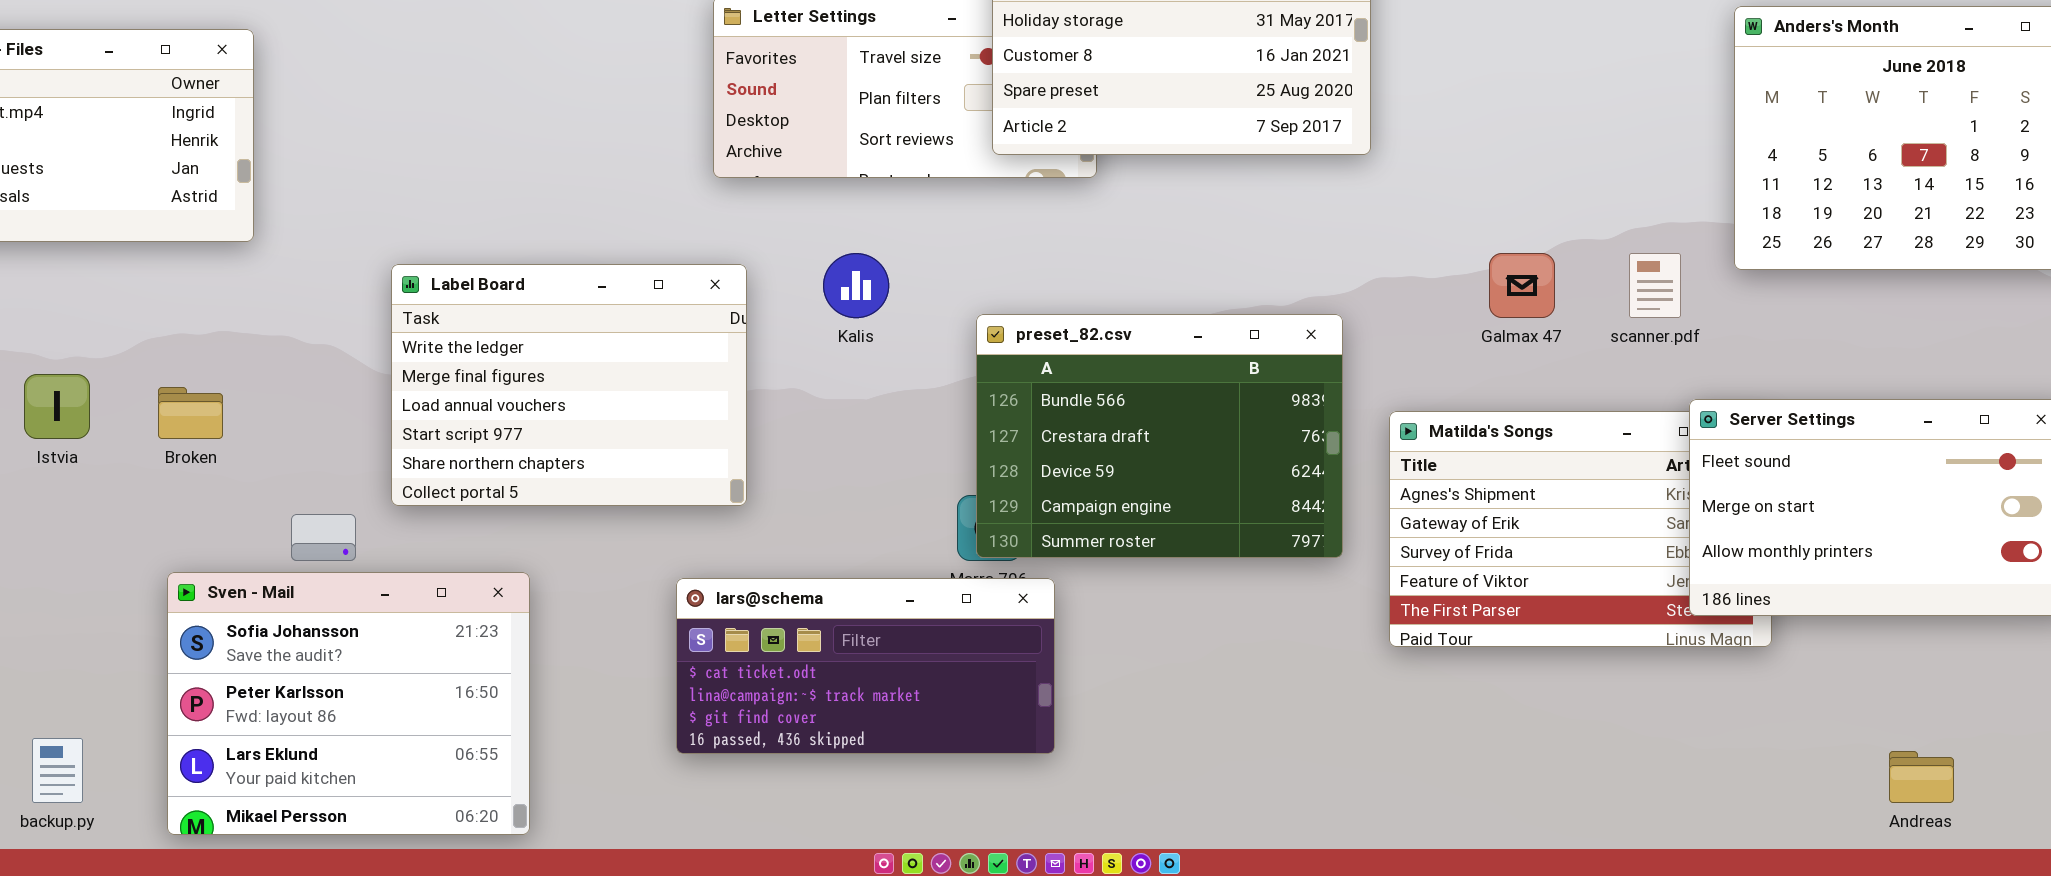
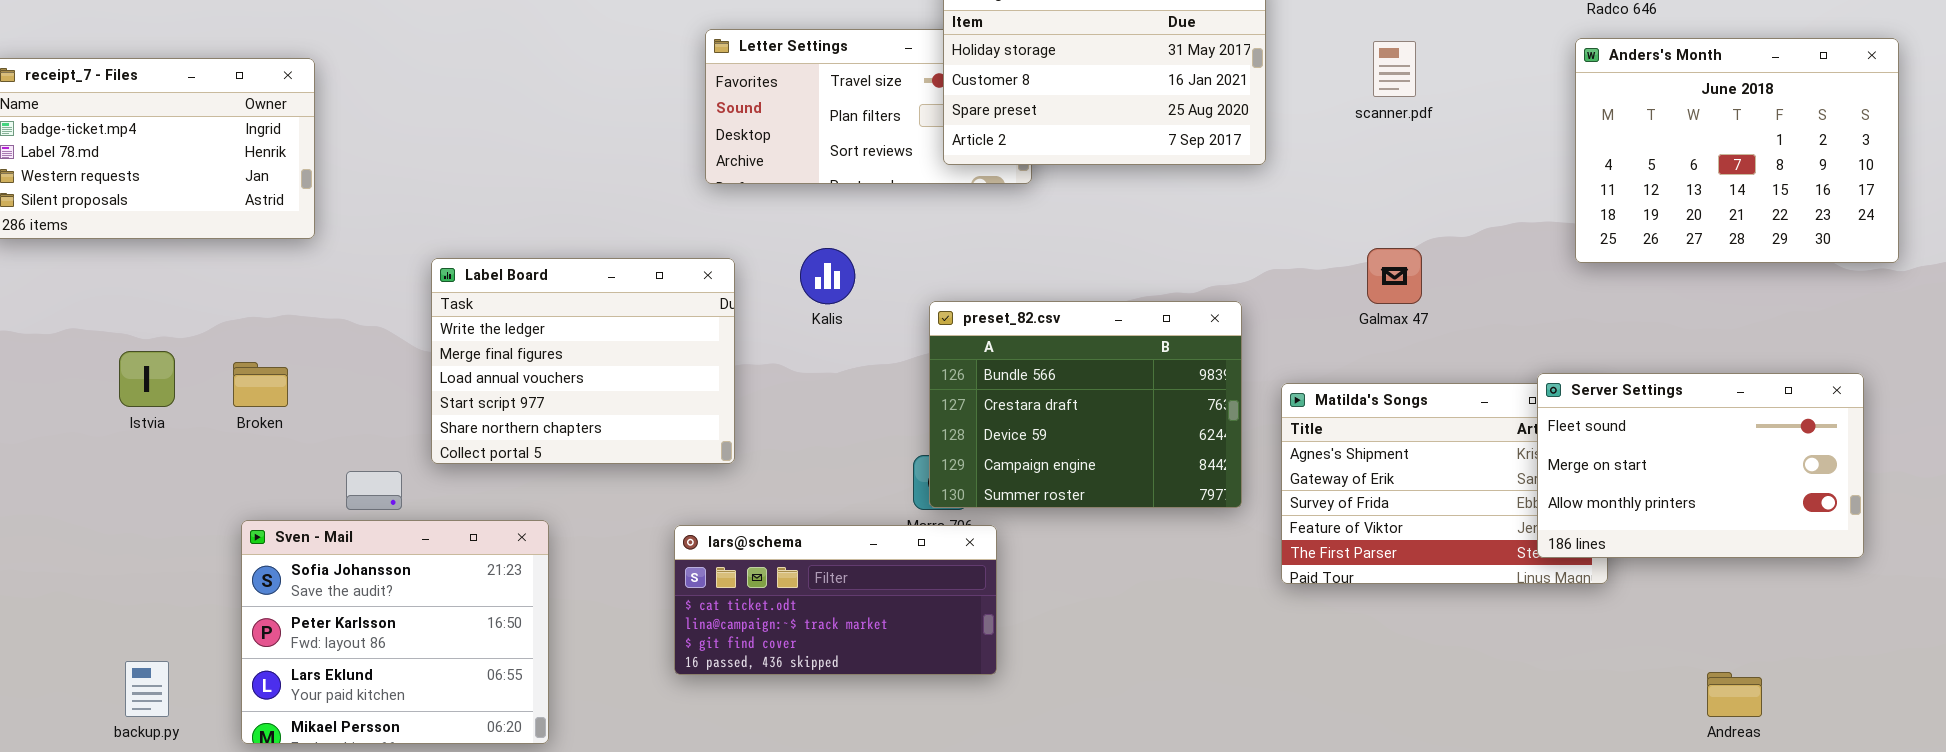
scanner.pdf: [1629,253,1681,318] -> [1373,41,1416,97], moved

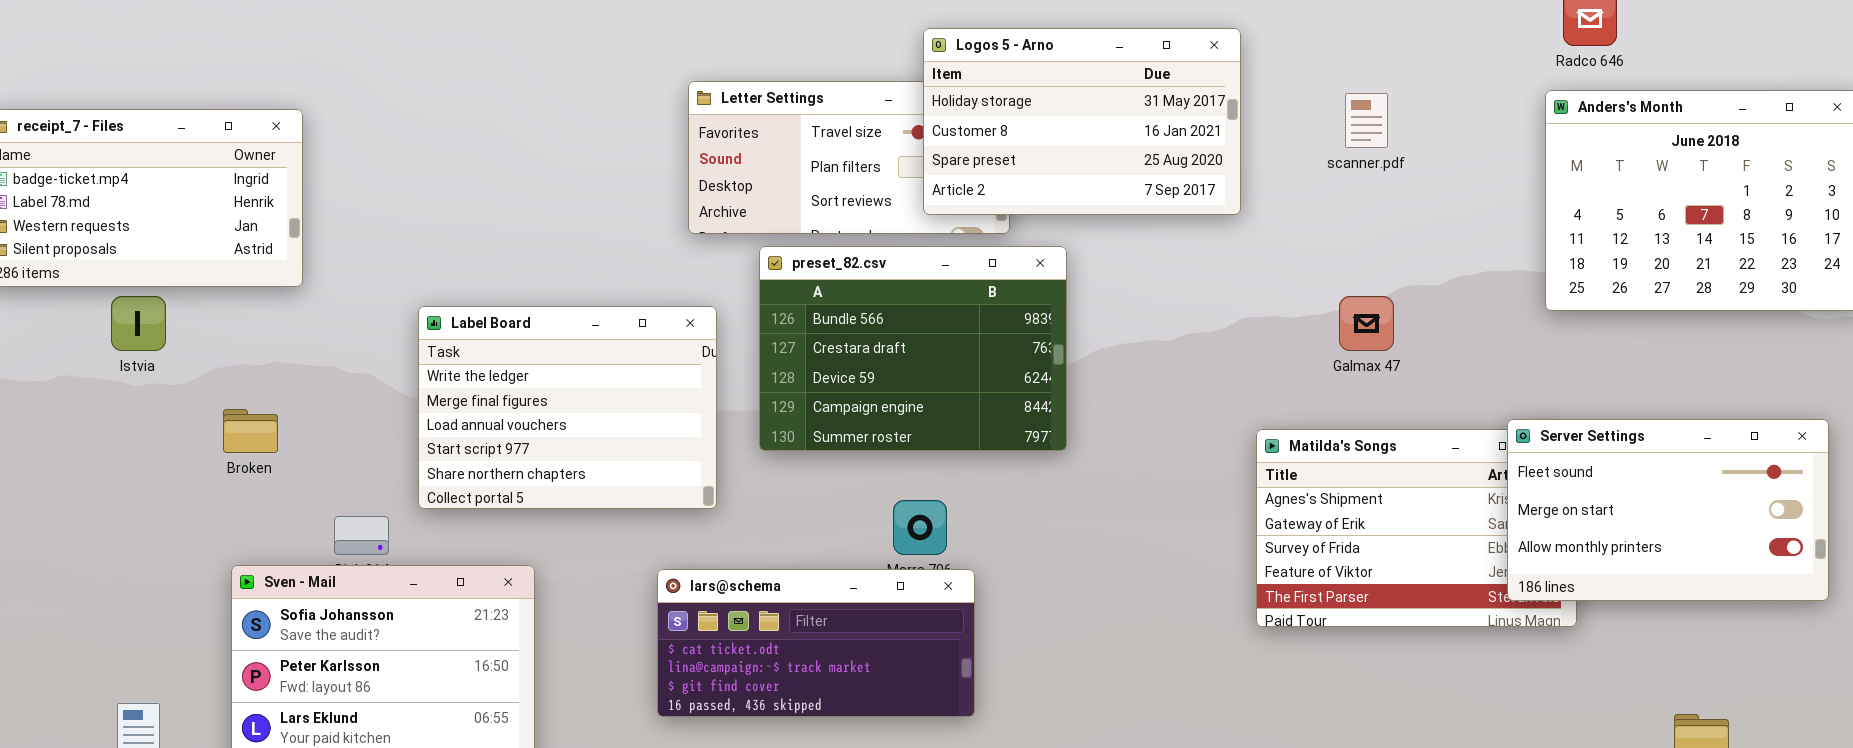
preset_82.csv: [929,301,1242,508] -> [759,246,1067,451], moved
Istvia: [119,351,175,407] -> [111,296,166,351], moved

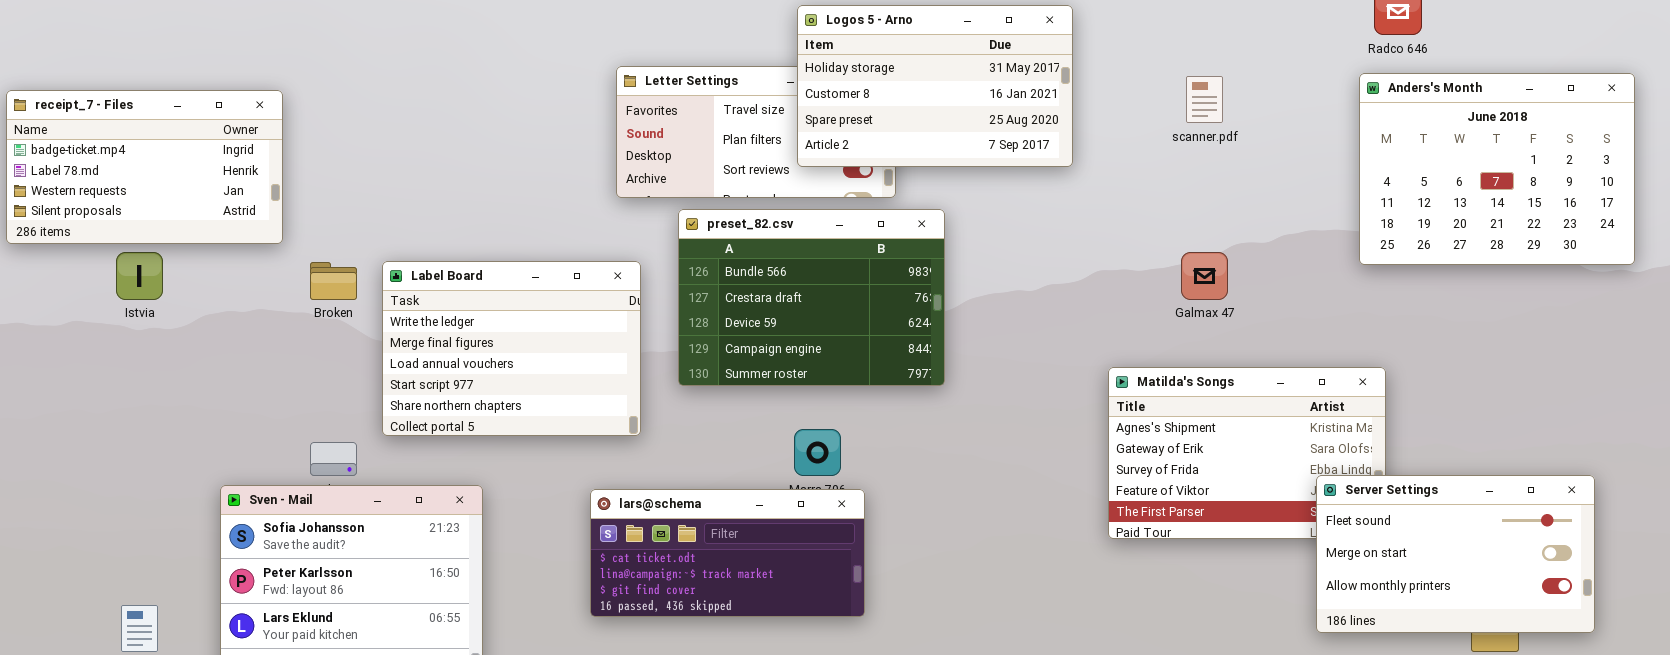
Logos 5 - Arno: [923,28,1241,215] -> [797,5,1073,167], moved
Broken: [223,409,278,453] -> [310,262,357,300], moved
Server Settings: [1507,419,1829,601] -> [1316,475,1595,633], moved

